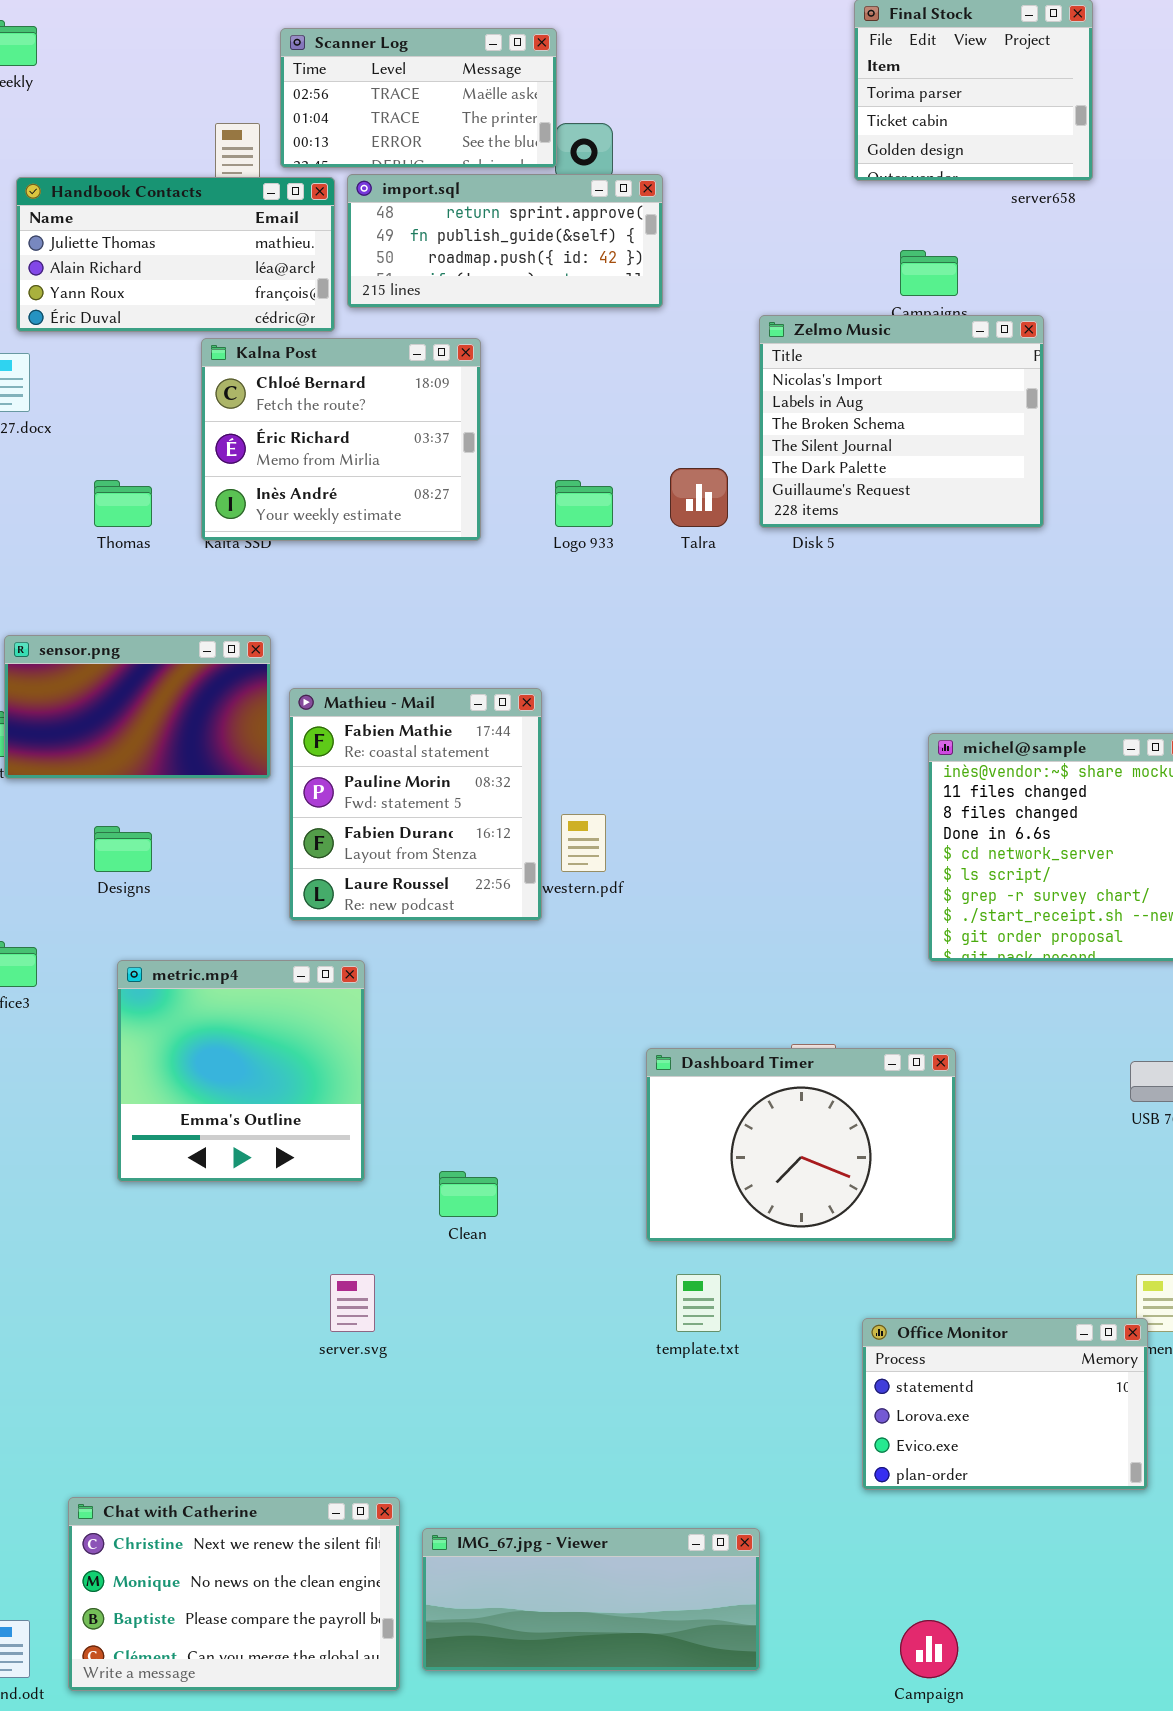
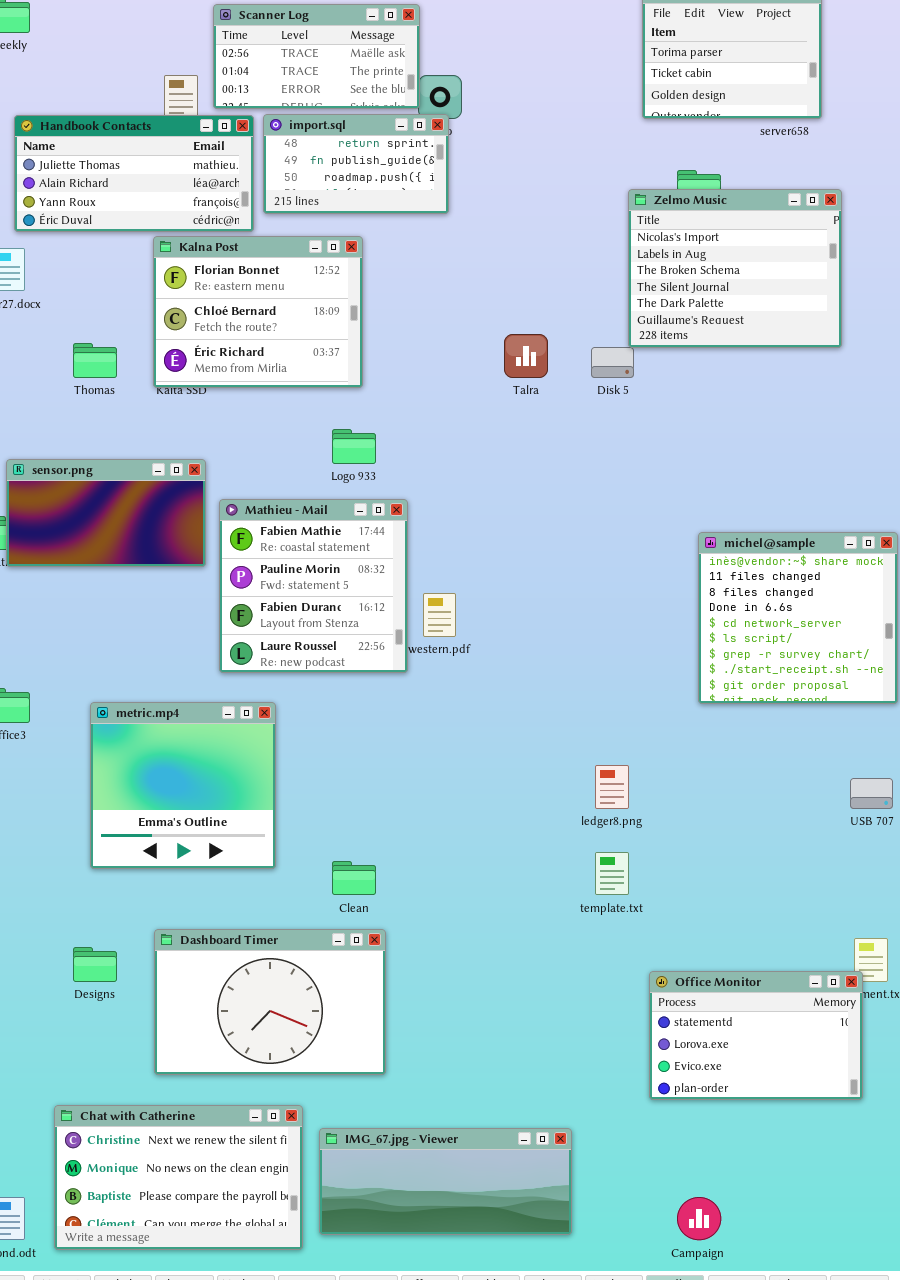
import.sql: [347,174,663,308] -> [263,114,449,214], resized
Zelmo Music: [759,315,1044,528] -> [628,189,842,348], moved
Kalna Post: [201,338,481,541] -> [153,236,363,388], scrolled up 1 row
Logo 933: [555,480,613,527] -> [332,429,376,464], moved
Designs: [94,826,152,872] -> [73,947,117,982], moved
Dashboard Timer: [646,1048,956,1242] -> [154,929,386,1075], moved
template.txt: [676,1274,721,1332] -> [595,852,629,895], moved

